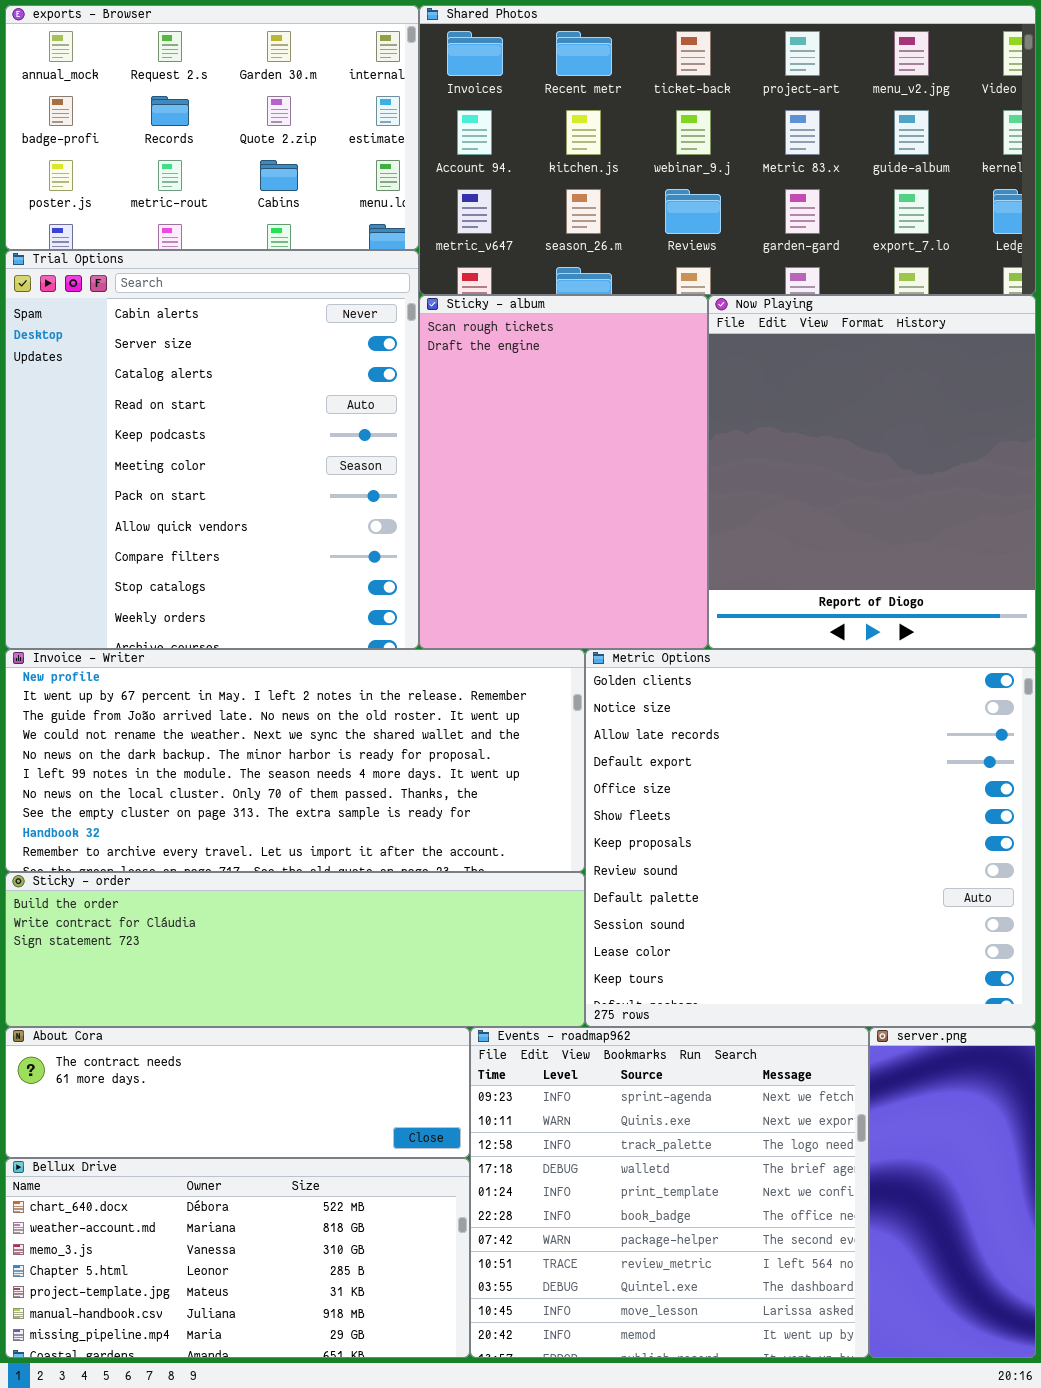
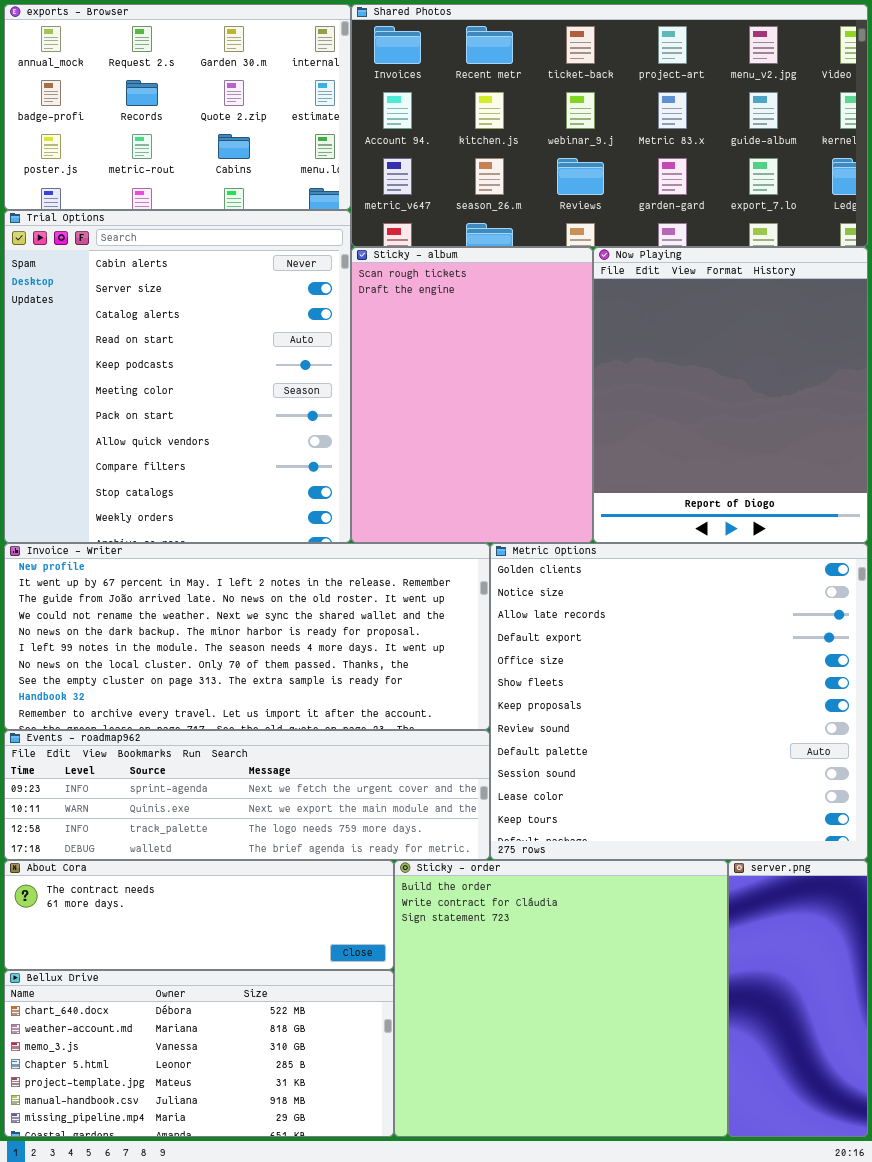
Sticky - order: [5,872,585,1027] -> [394,860,728,1137], moved, resized
Events - roadmap962: [470,1027,869,1358] -> [4,730,490,860], moved, resized

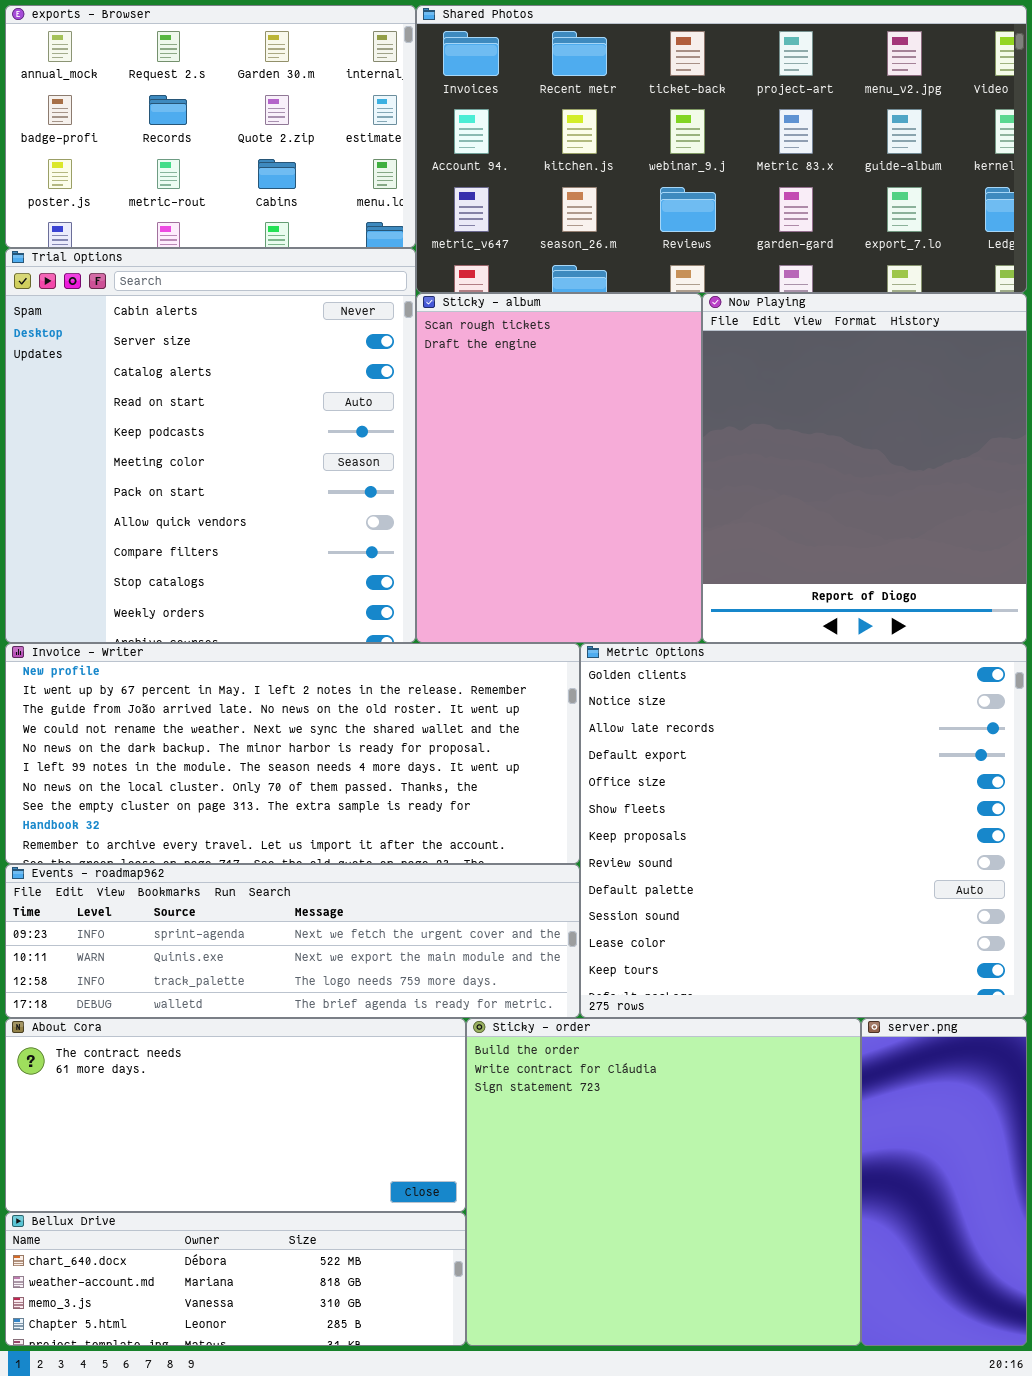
About Cora: [4,860,394,970] -> [5,1018,466,1212], resized
Bellux Drive: [4,970,394,1137] -> [5,1212,466,1346], resized

